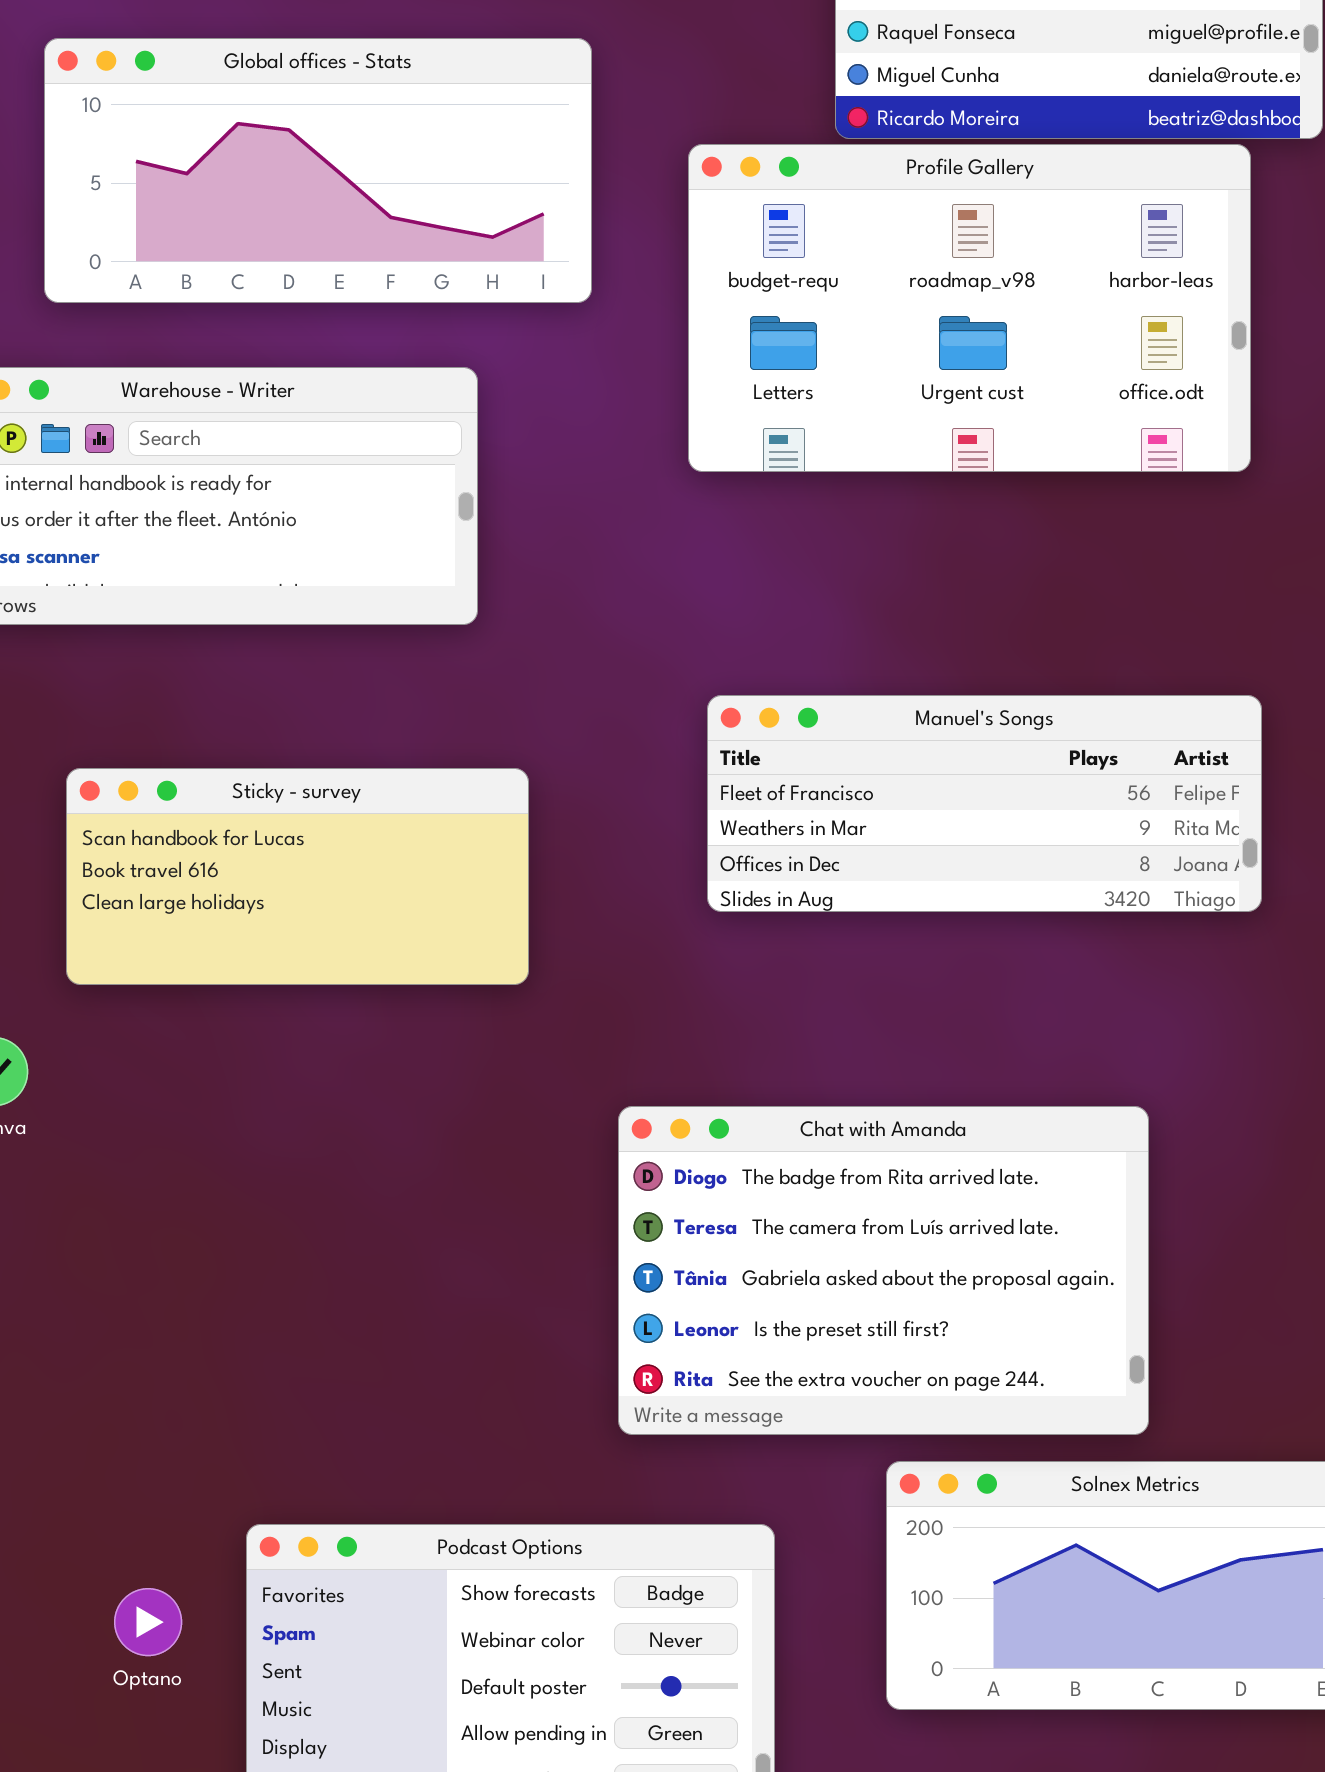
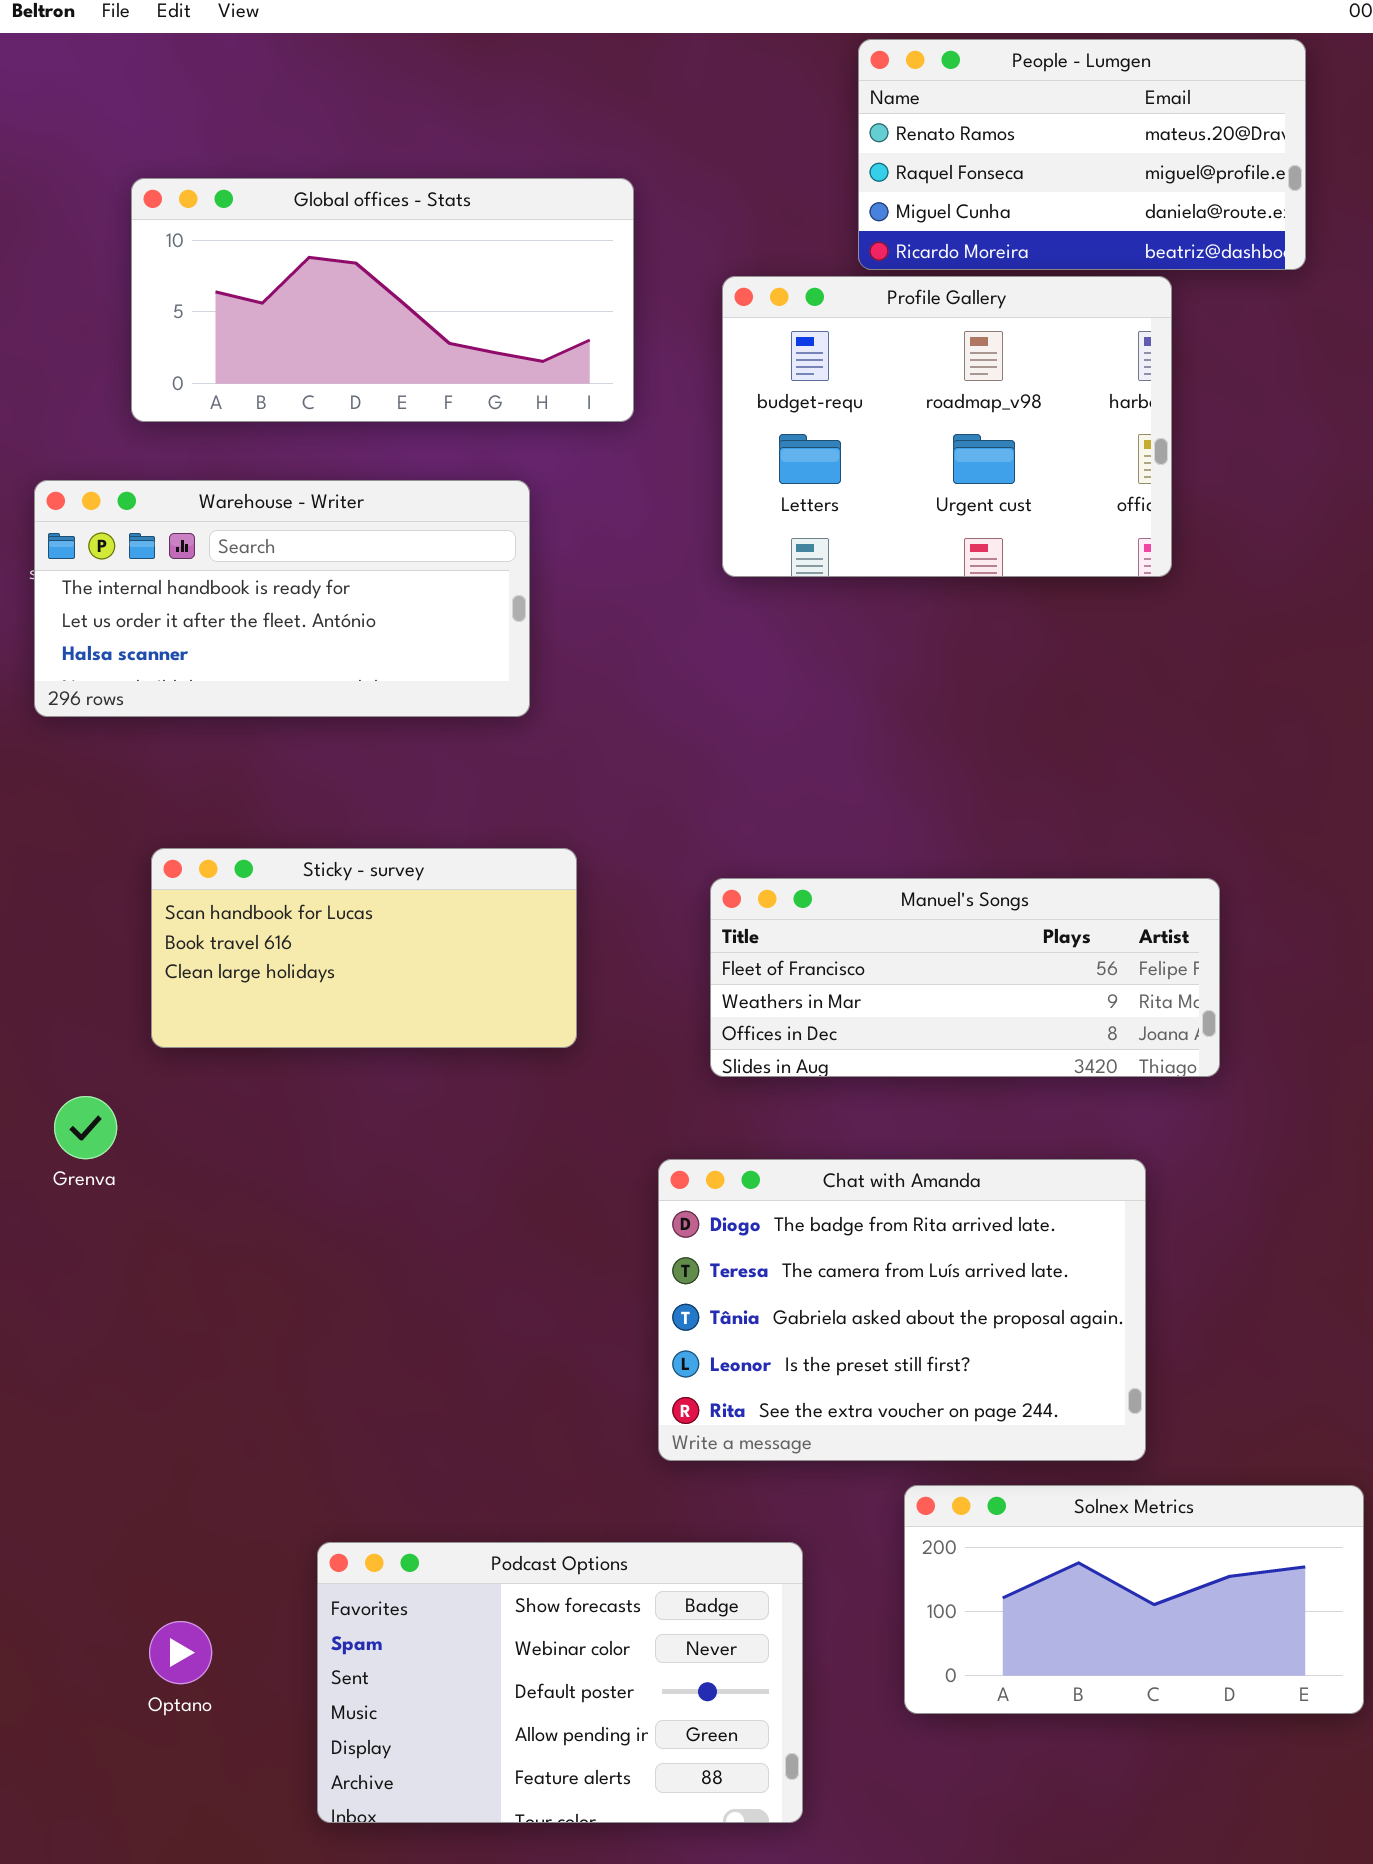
Profile Gallery: [688,144,1251,472] -> [722,276,1172,577], resized
Manuel's Songs: [707,695,1262,912] -> [710,878,1220,1077], moved
Optano: [114,1588,182,1656] -> [149,1621,212,1684], moved

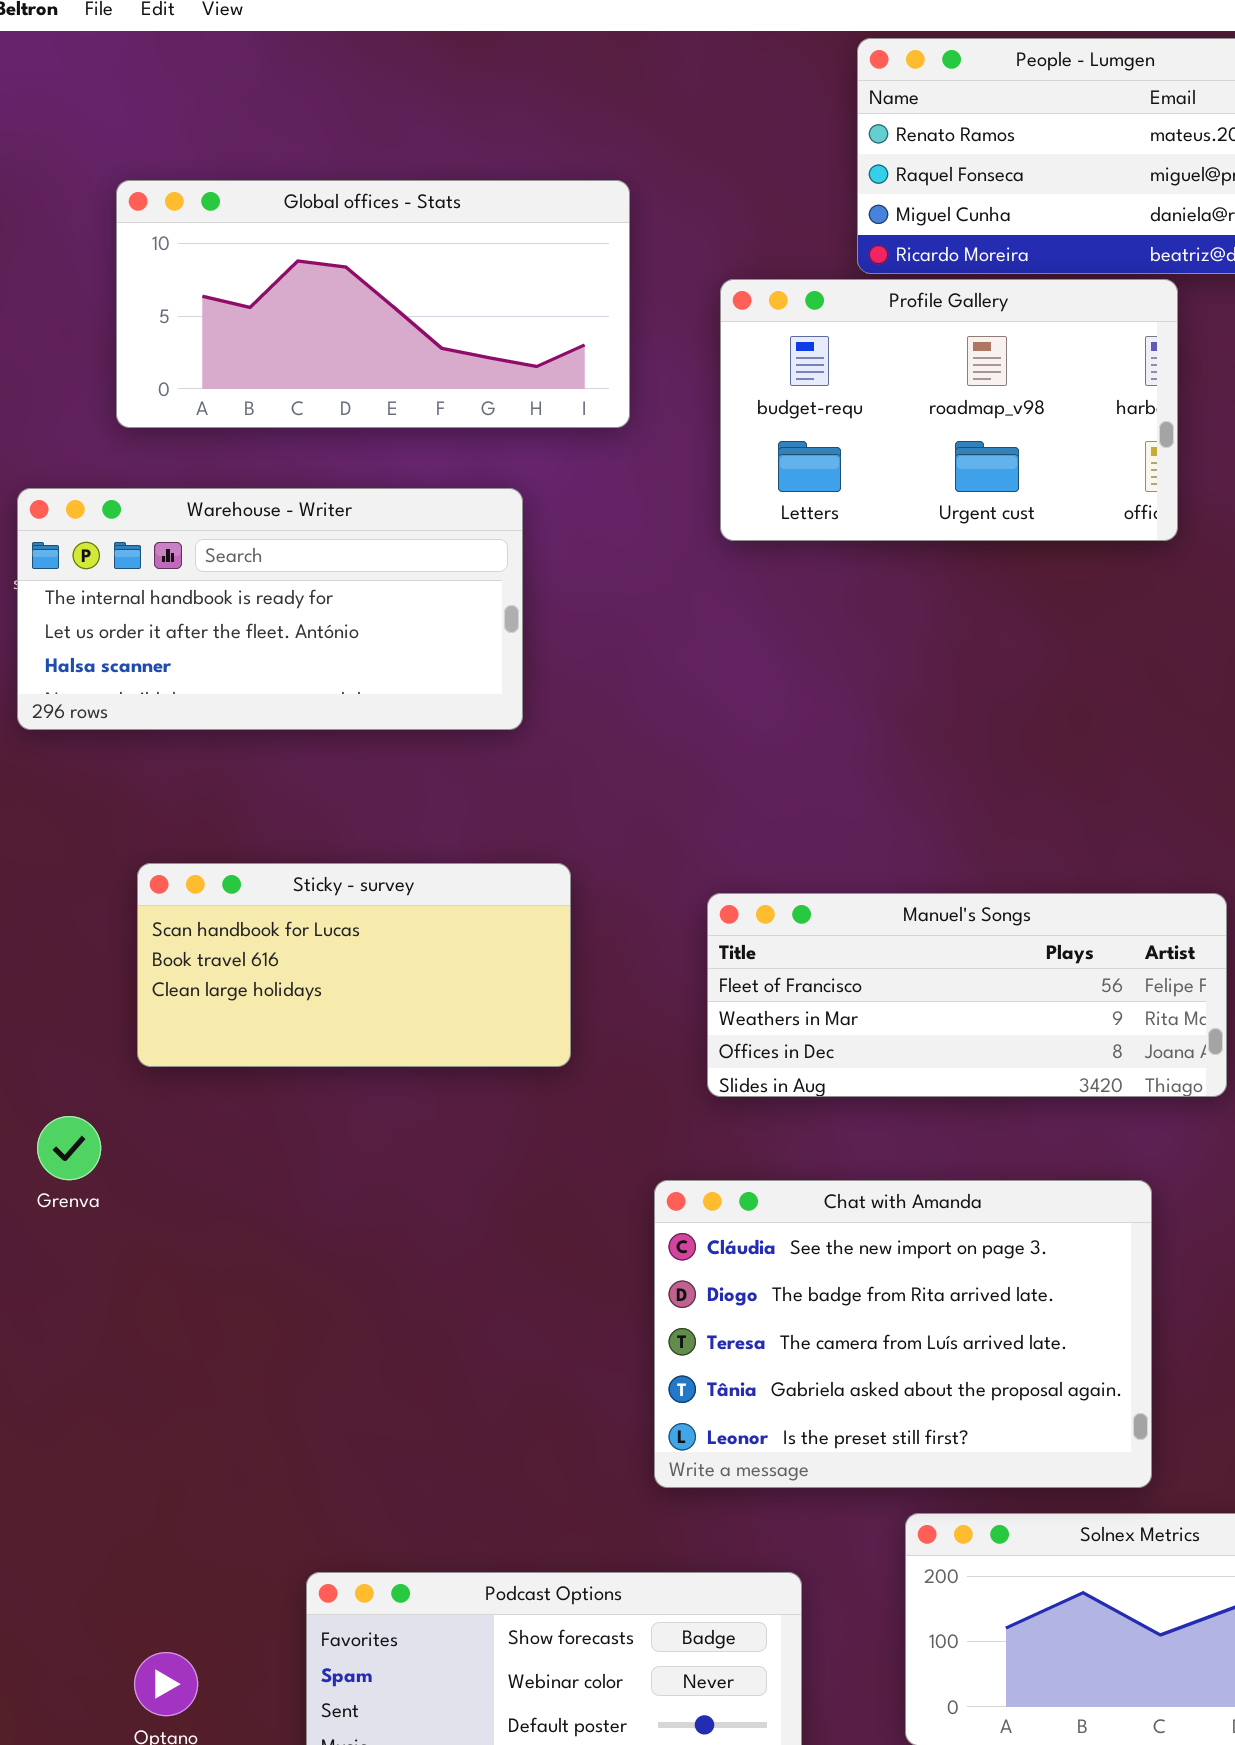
Profile Gallery: [722,276,1172,577] -> [720,279,1178,541], resized
Chat with Amanda: [658,1159,1146,1461] -> [654,1180,1152,1488], scrolled up 1 row

